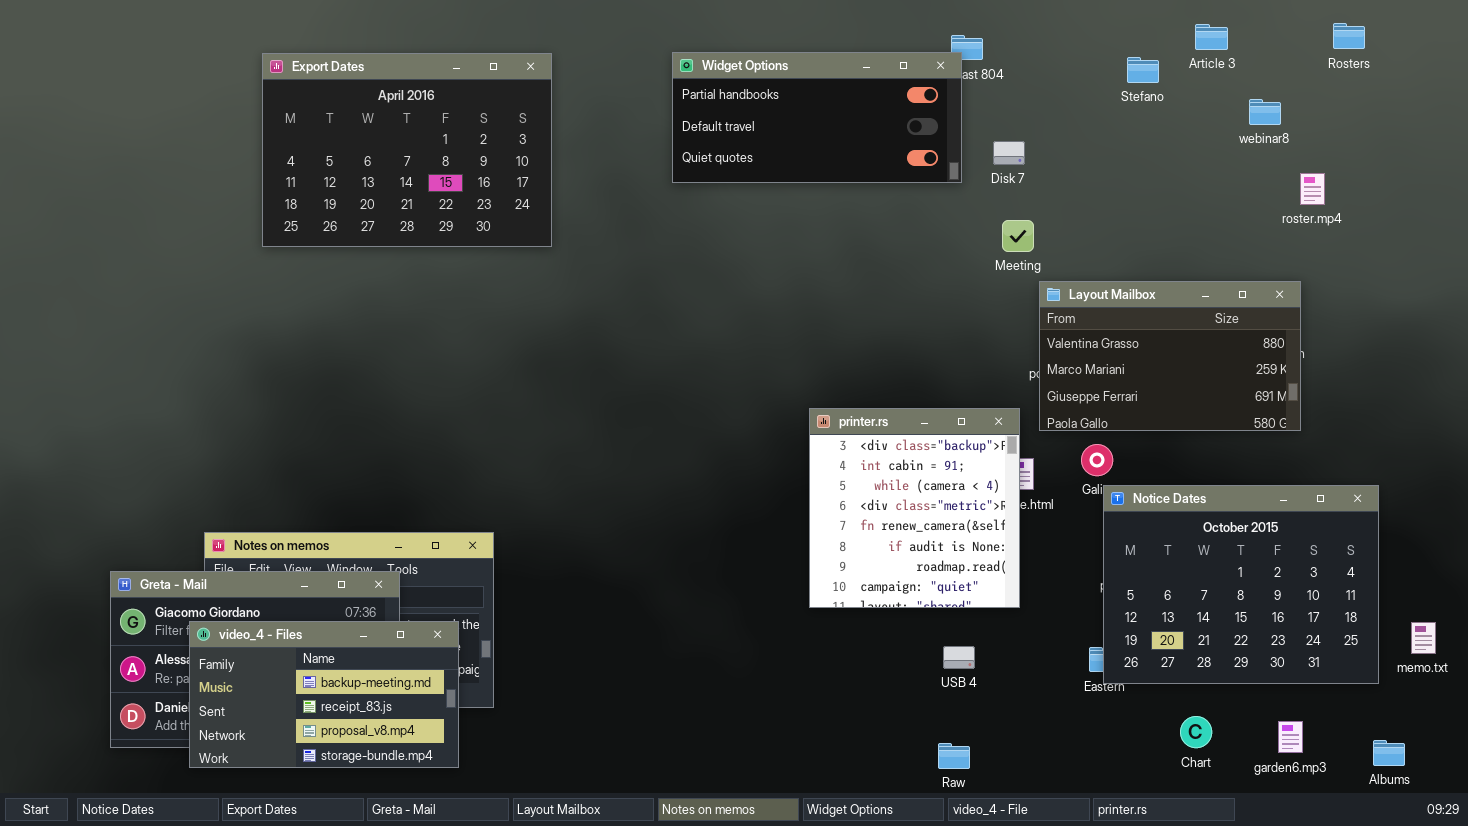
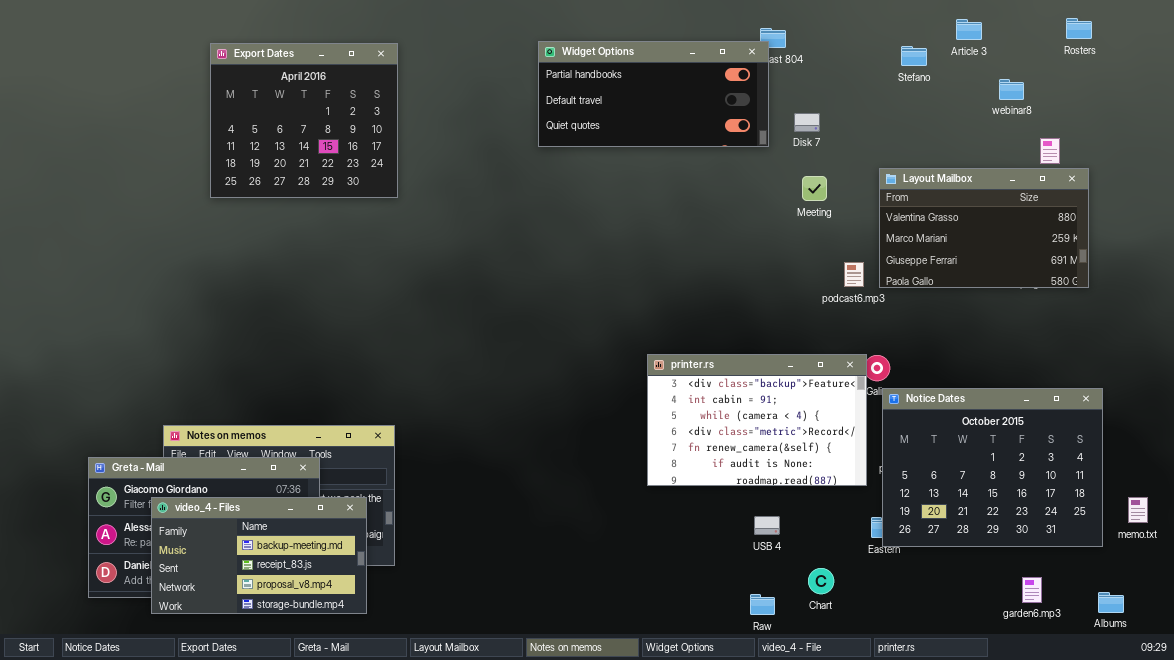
Export Dates: [262,53,552,247] -> [210,43,398,198], resized
Layout Mailbox: [1039,281,1301,431] -> [879,168,1089,288], moved
printer.rs: [809,408,1020,608] -> [647,354,867,486], resized
Chart: [1180,716,1212,748] -> [808,568,834,594], moved

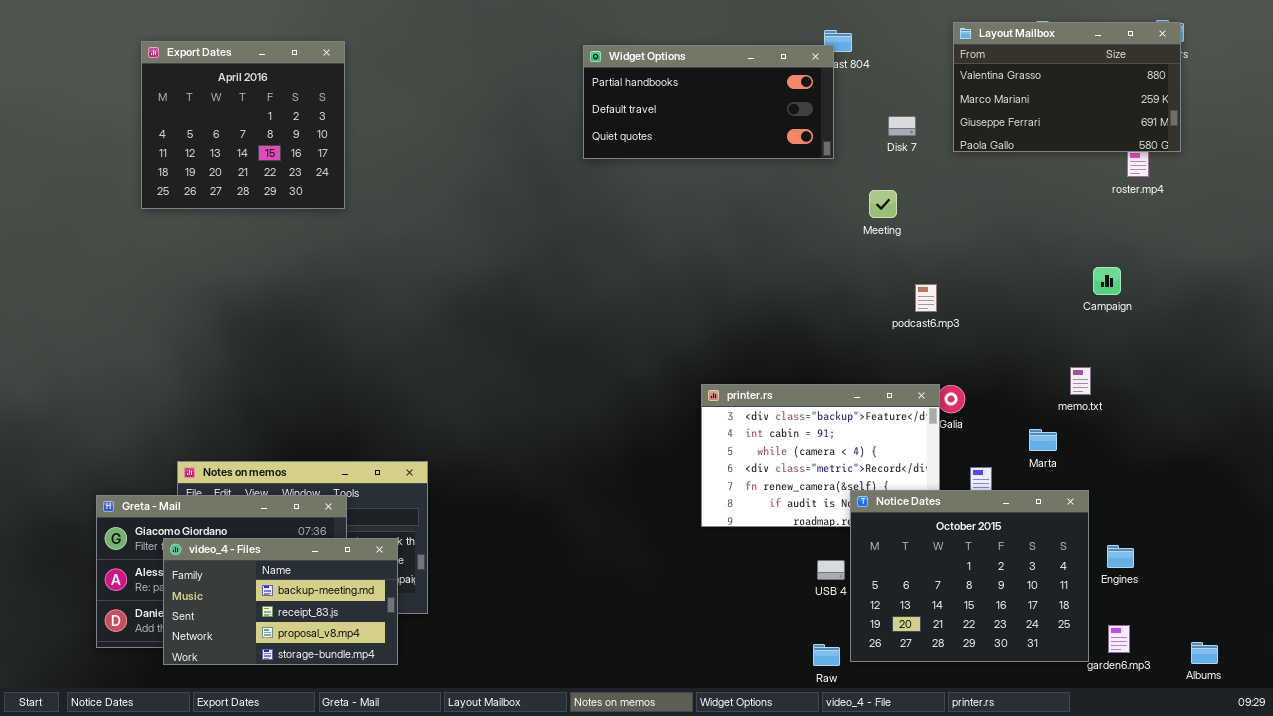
Export Dates: [210,43,398,198] -> [141,41,345,209], moved
Disk 7: [794,113,820,132] -> [888,116,916,136], moved
Layout Mailbox: [879,168,1089,288] -> [953,22,1181,152], moved
Notice Dates: [882,388,1103,547] -> [850,490,1089,662], moved
memo.txt: [1128,497,1148,523] -> [1070,367,1091,395], moved

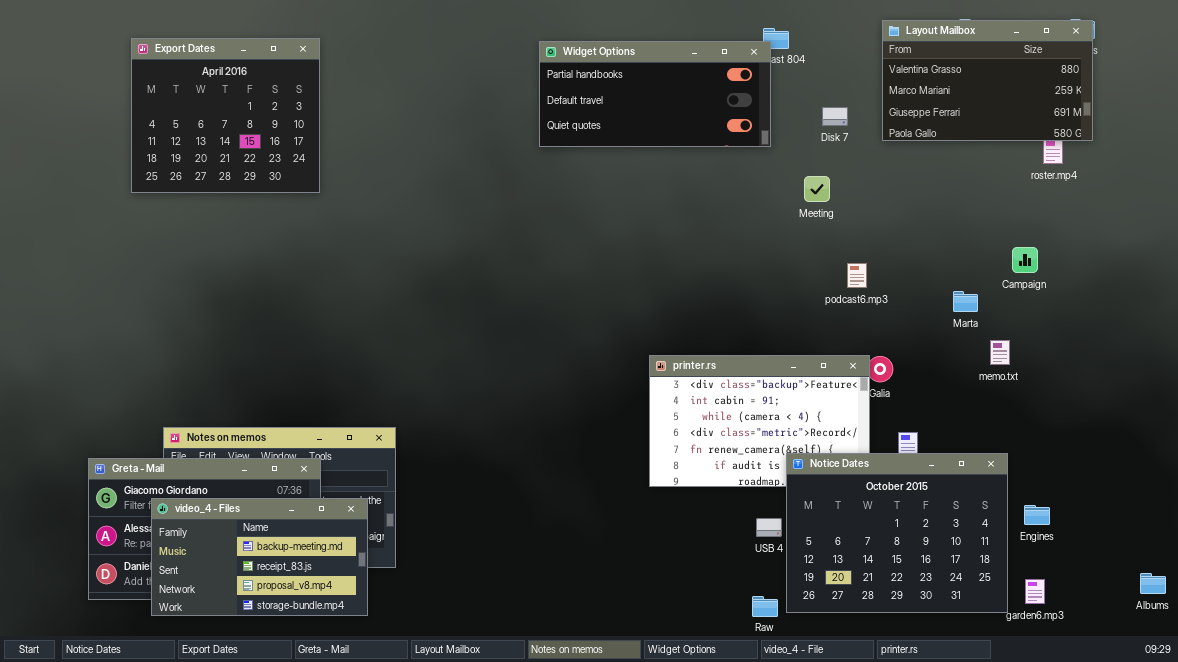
Marta: [1029,429,1057,451] -> [953,291,978,312], moved
Albums: [1191,642,1218,664] -> [1140,573,1166,594], moved

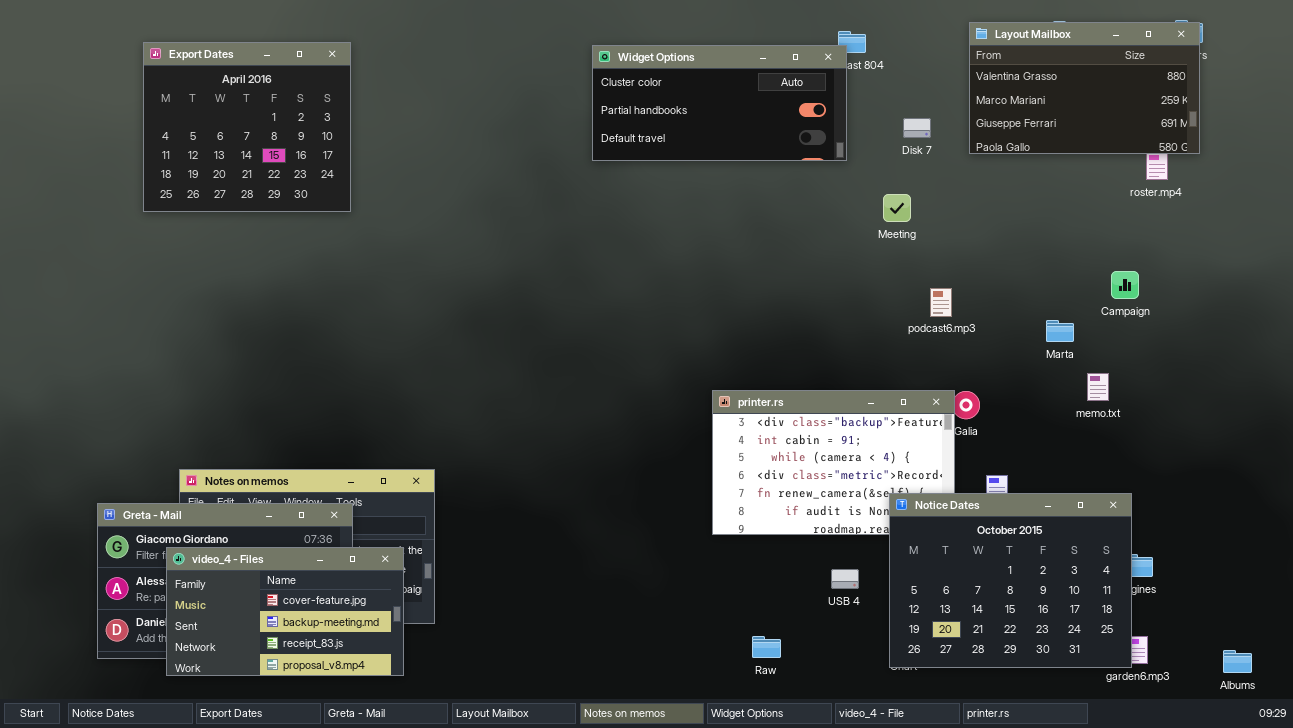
Widget Options: [539,41,771,147] -> [592,45,847,161], scrolled up 1 row
Notice Dates: [786,453,1008,613] -> [889,493,1132,668], moved
video_4 - Files: [151,498,368,616] -> [166,547,404,676], scrolled up 1 row
Albums: [1140,573,1166,594] -> [1223,650,1252,673], moved
Raw: [752,596,778,617] -> [752,636,781,658], moved

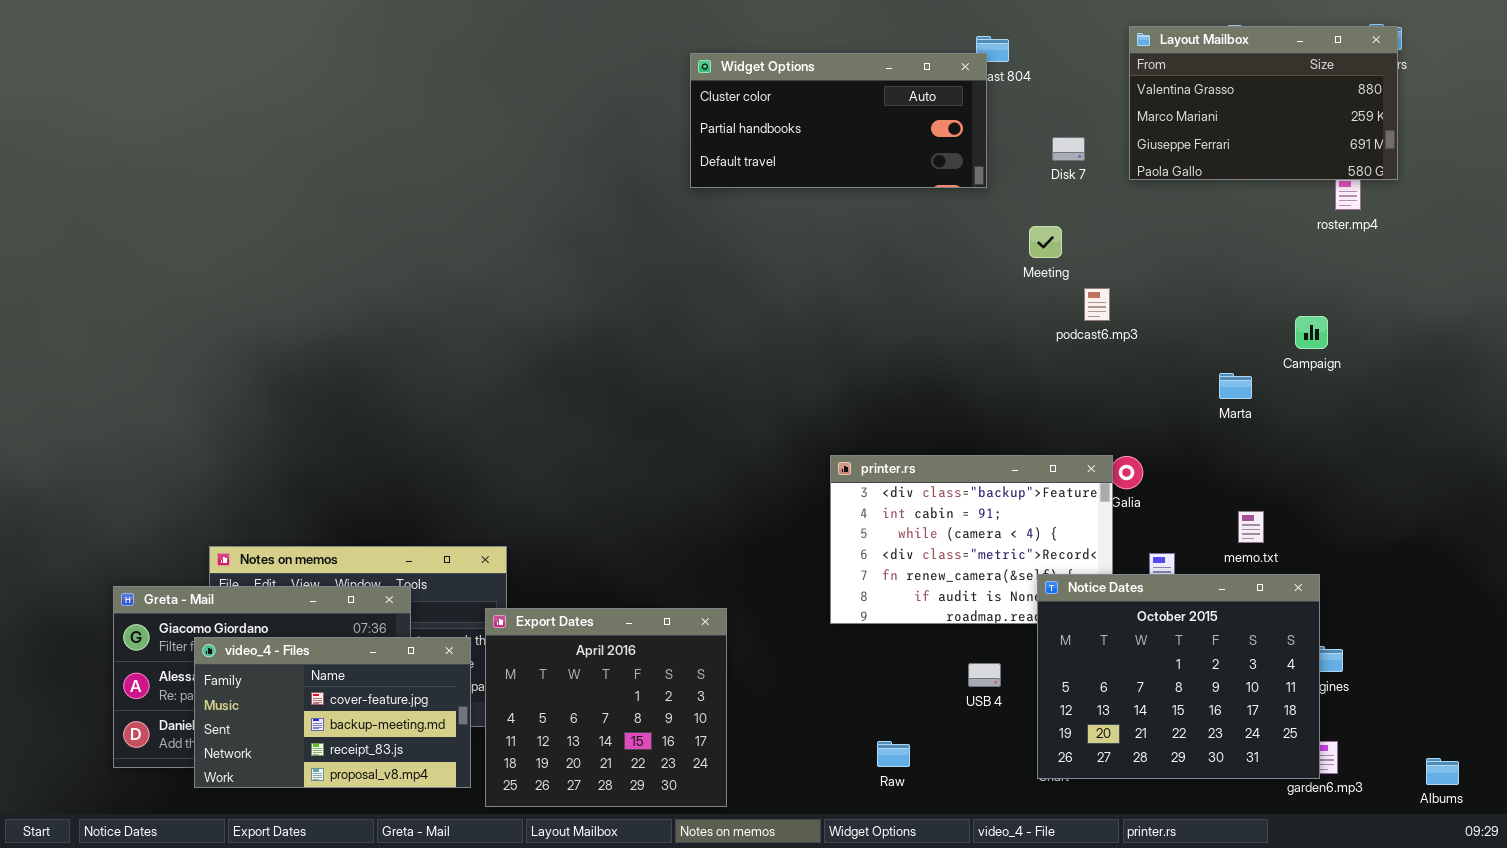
Export Dates: [143,42,351,212] -> [485,608,727,807], moved
podcast6.mp3: [930,288,952,317] -> [1084,288,1110,321], moved
memo.txt: [1087,373,1109,401] -> [1238,511,1264,543], moved

